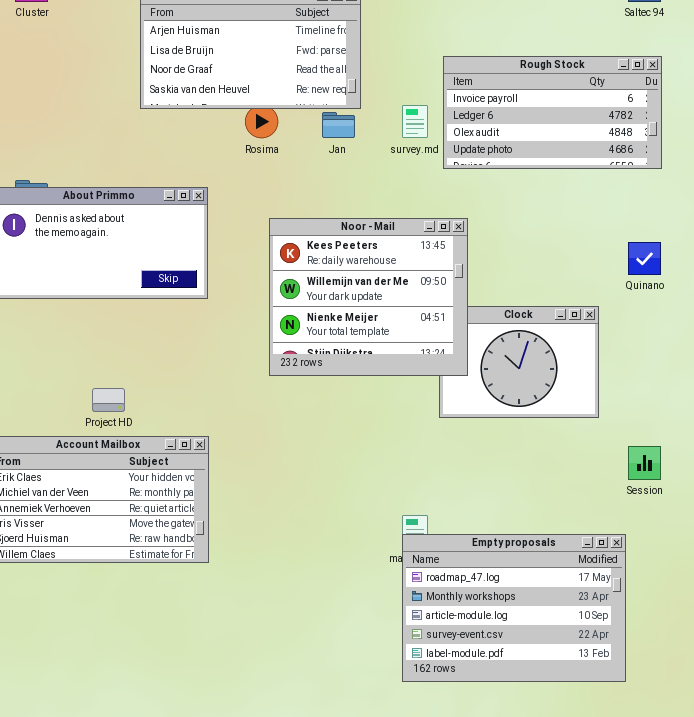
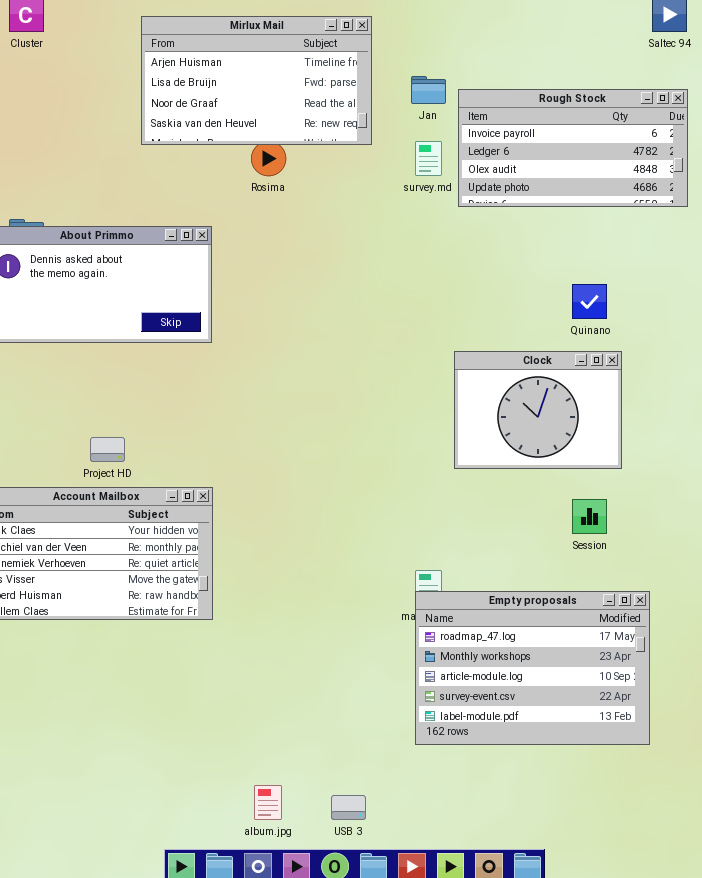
Jan: [322,112,355,138] -> [411,76,446,104], moved
Noor - Mail: [269,218,468,376] -> none, closed
Quinano: [628,242,661,275] -> [572,284,607,319], moved
Session: [628,446,661,480] -> [572,499,607,534], moved

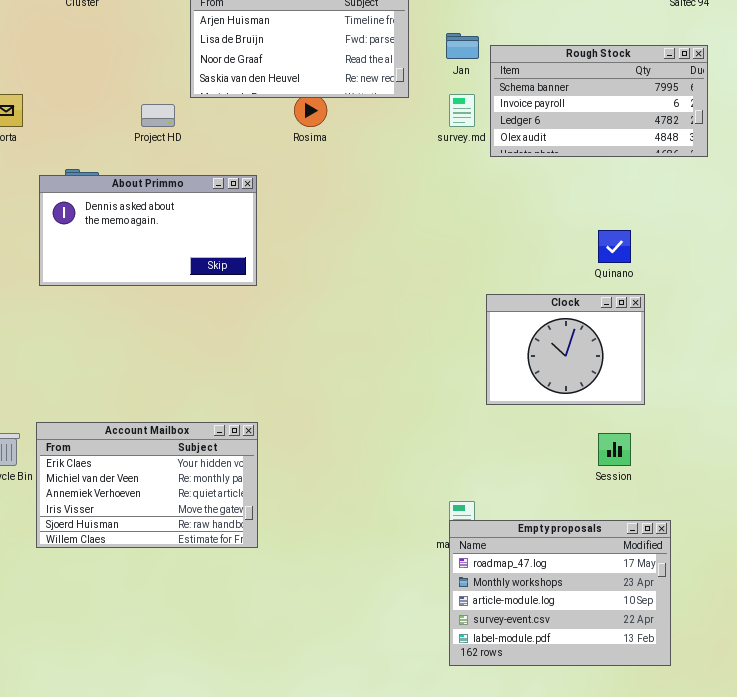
Rough Stock: [458,89,688,207] -> [490,45,708,157], scrolled up 1 row
Project HD: [90,437,125,462] -> [141,104,175,127], moved

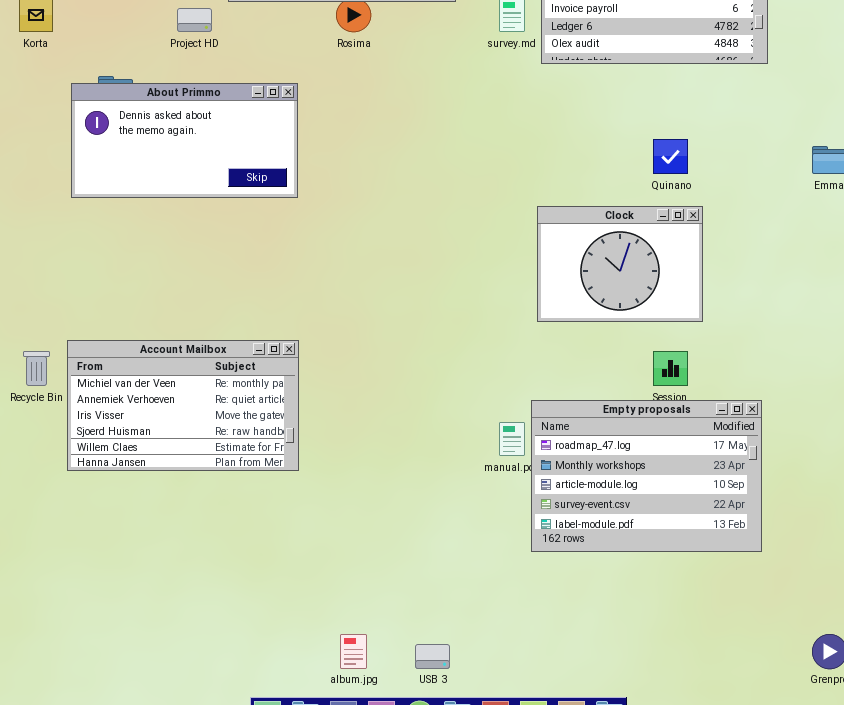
Account Mailbox: [36,422,258,548] -> [67,340,299,471], scrolled down 1 row
Empty proposals: [449,520,671,666] -> [531,400,762,552], moved

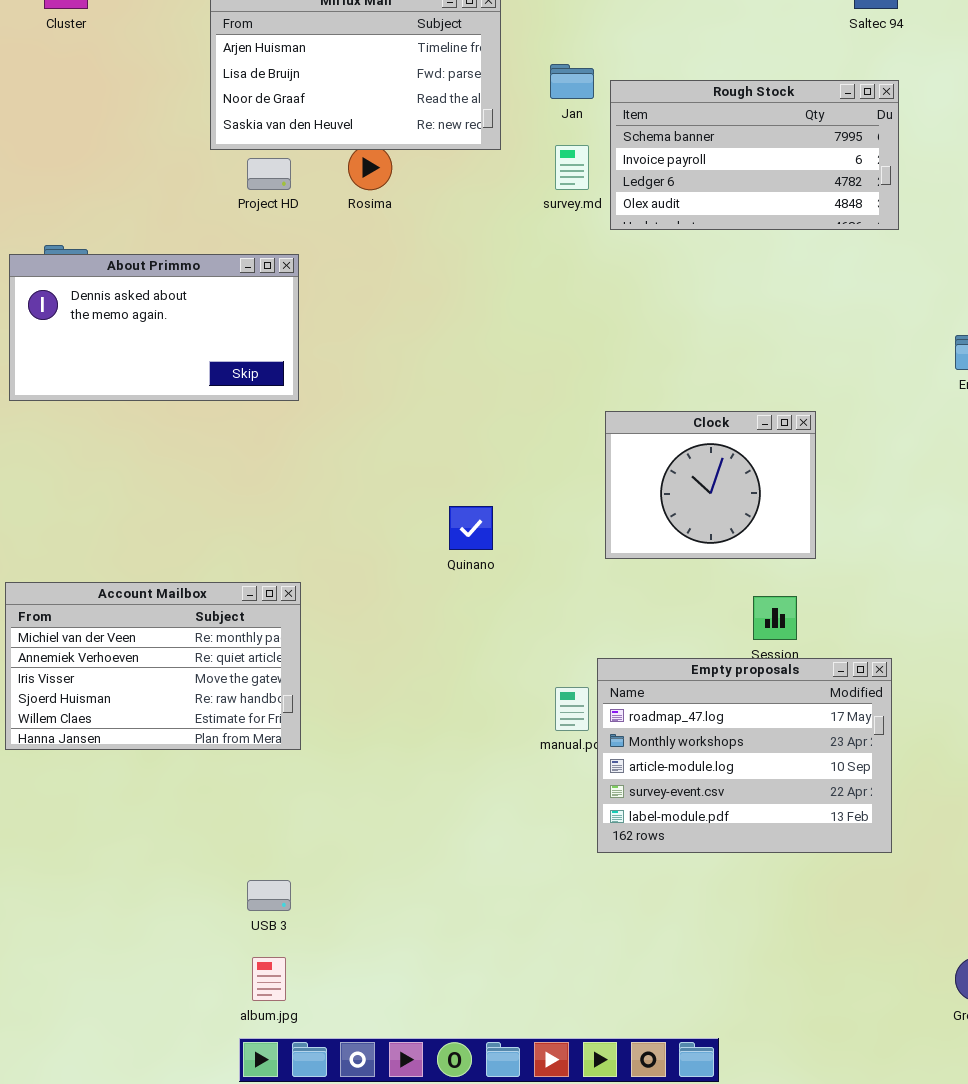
Project HD: [177,8,212,32] -> [247,158,291,190], moved
Quinano: [653,139,688,174] -> [449,506,493,550], moved
album.jpg: [340,634,367,669] -> [252,957,286,1001], moved
USB 3: [415,644,450,669] -> [247,880,291,911], moved

